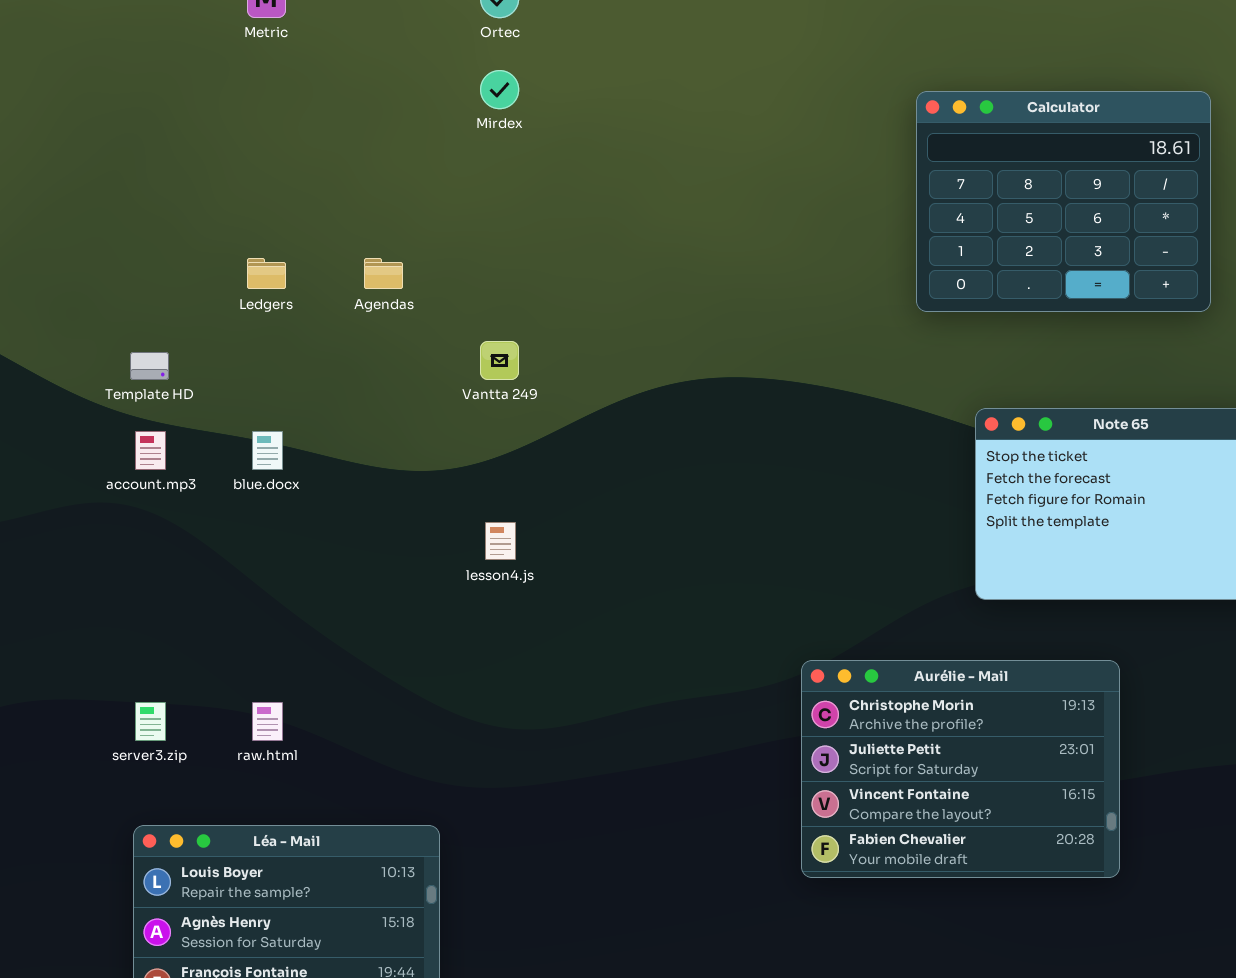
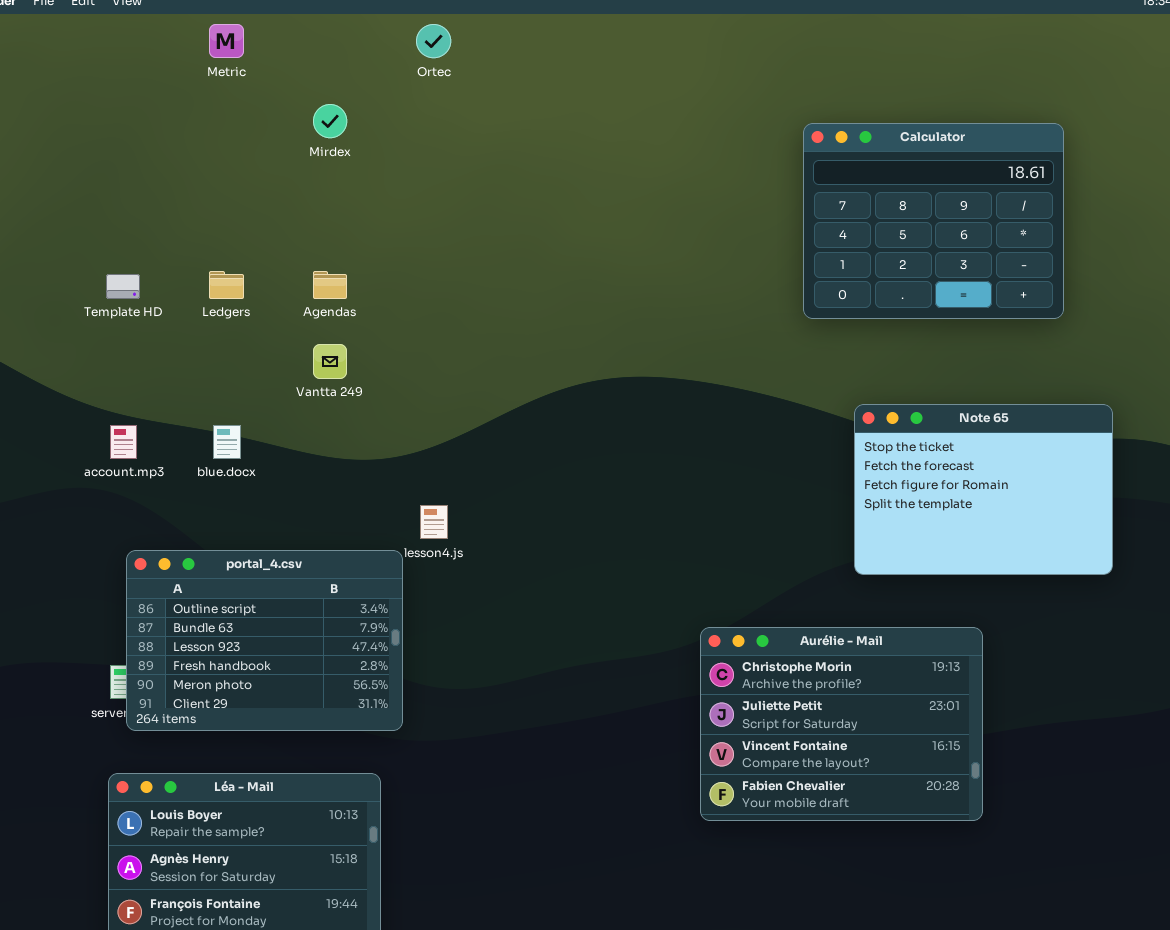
Mirdex: [480,70,519,109] -> [313,104,347,138], moved
Vantta 249: [480,341,519,380] -> [313,344,347,379], moved
Template HD: [130,352,169,380] -> [106,274,140,299], moved
portal_4.csv: none -> [126,550,403,731], opened

